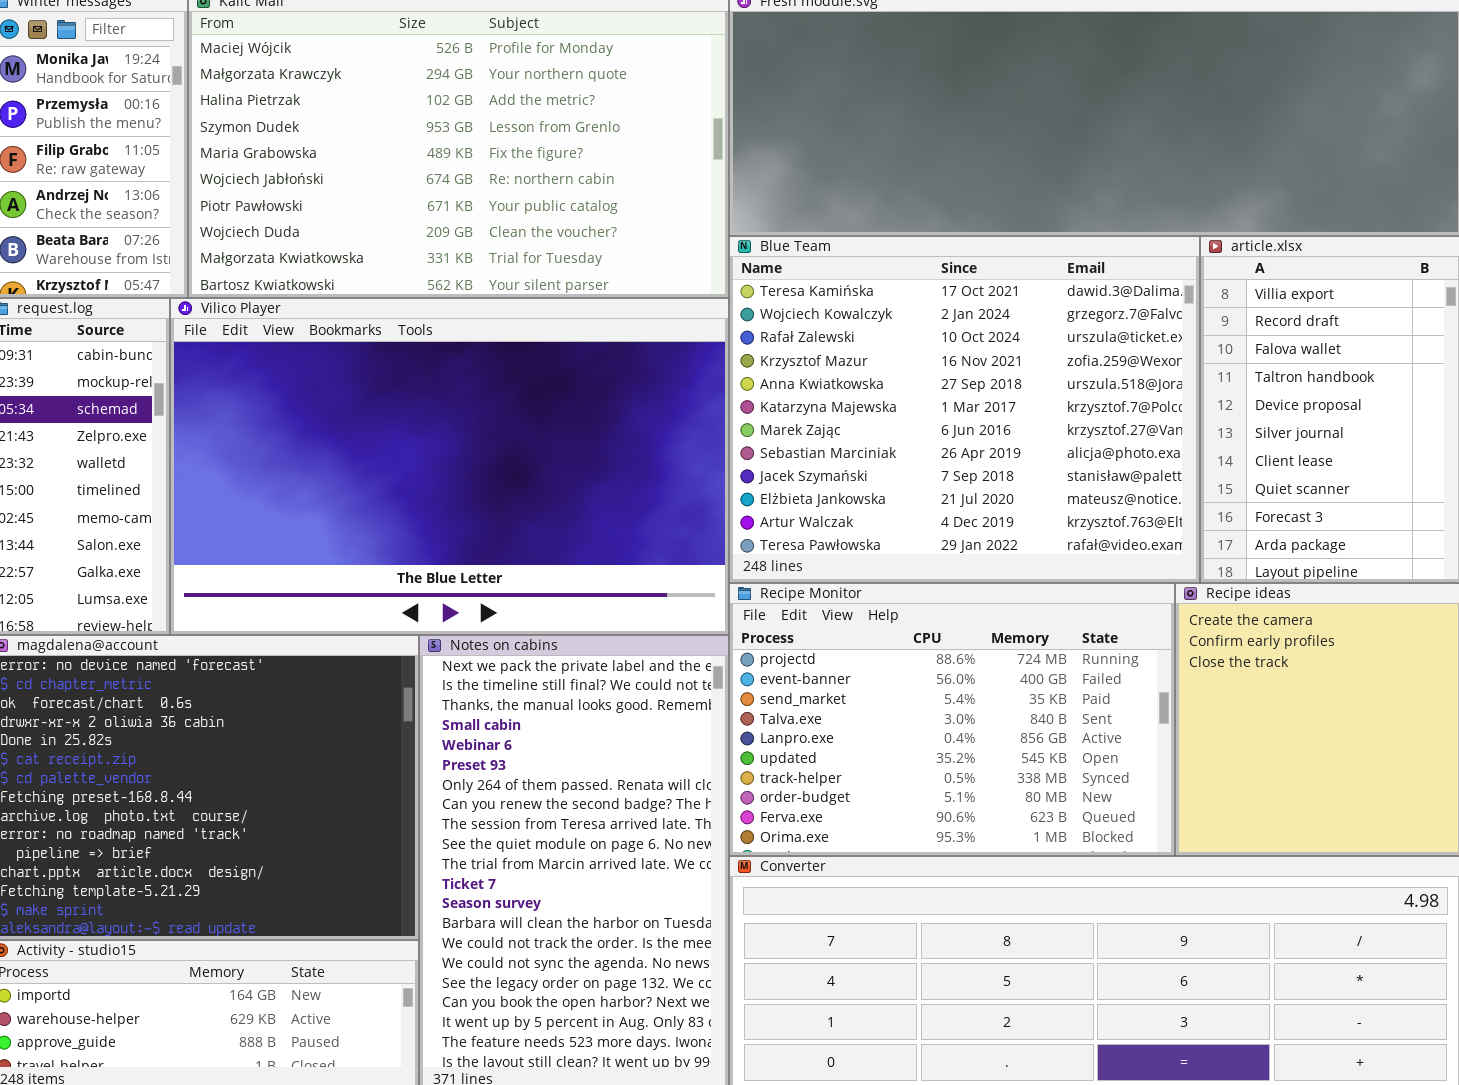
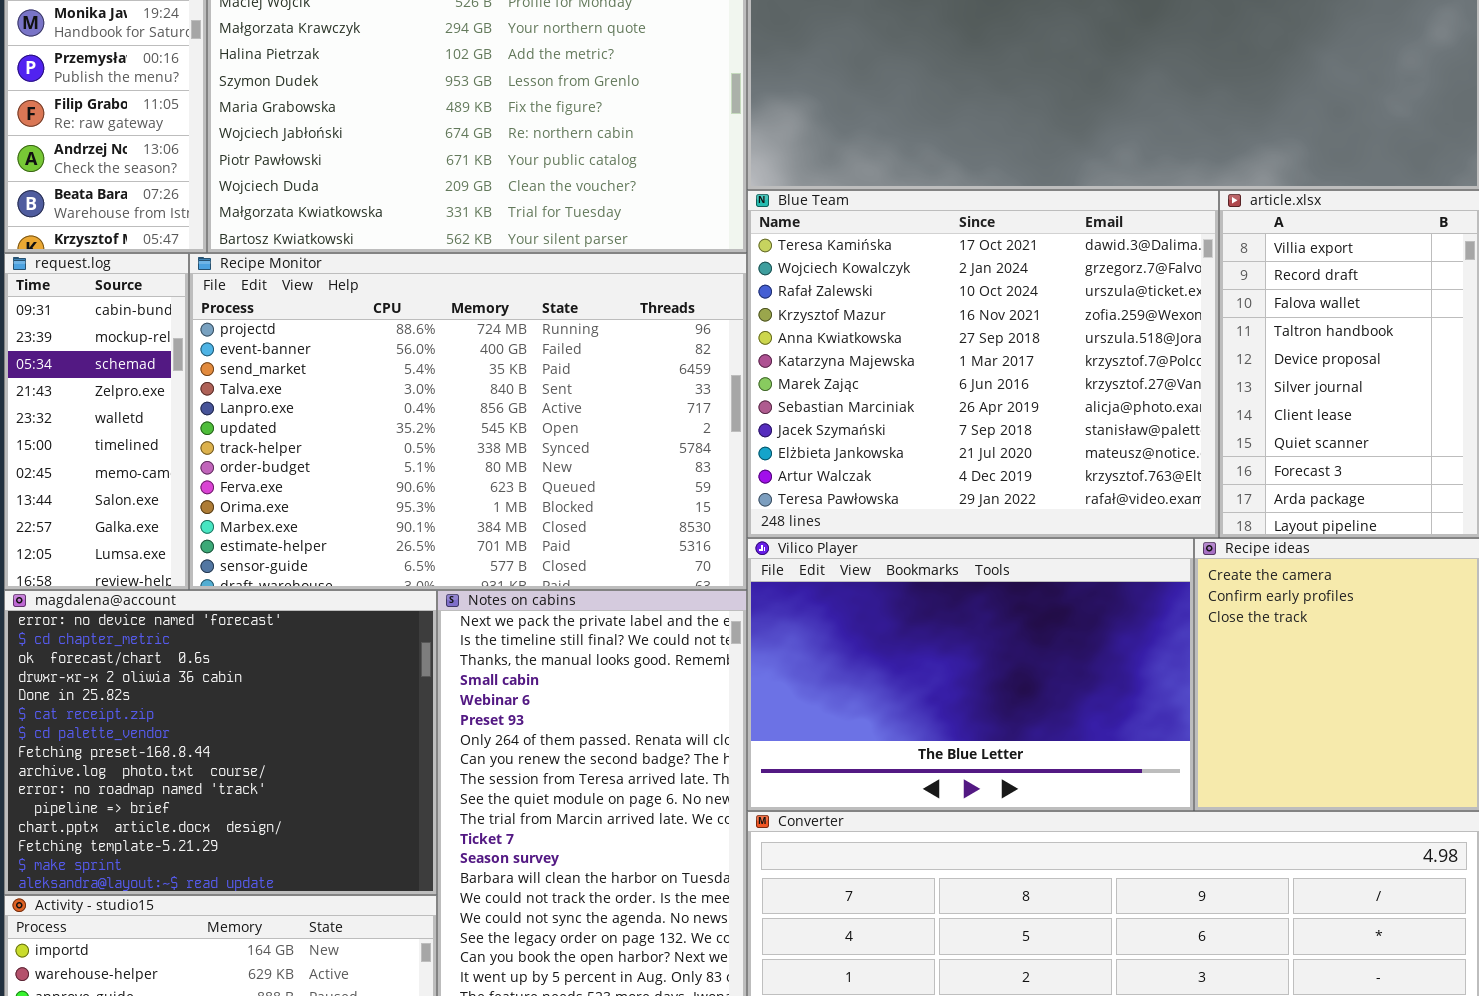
Vilico Player: [170,298,729,635] -> [747,538,1194,811], moved, resized
Recipe Monitor: [729,583,1175,856] -> [189,253,747,590], moved, resized

